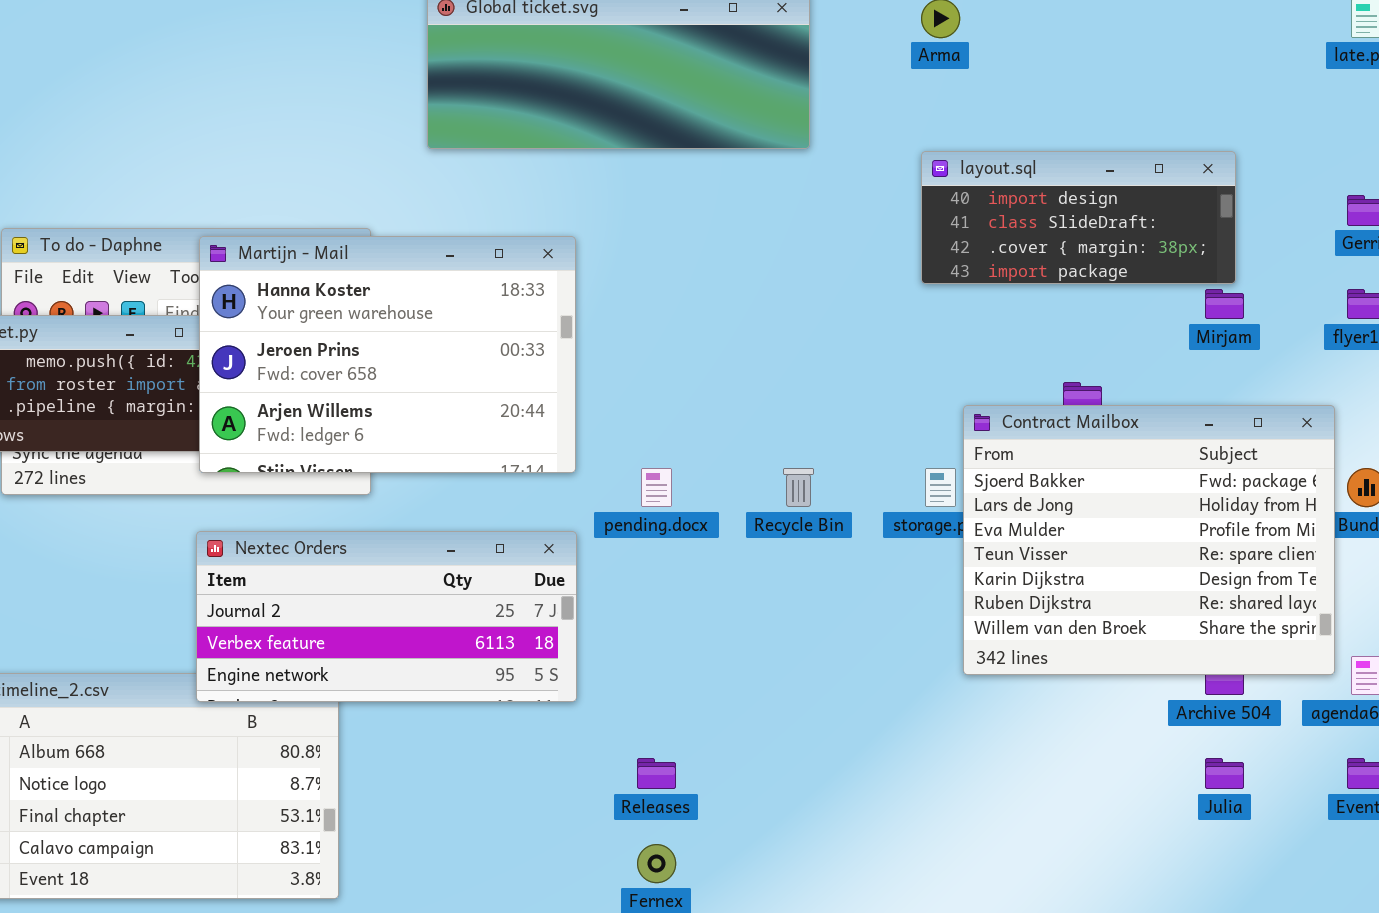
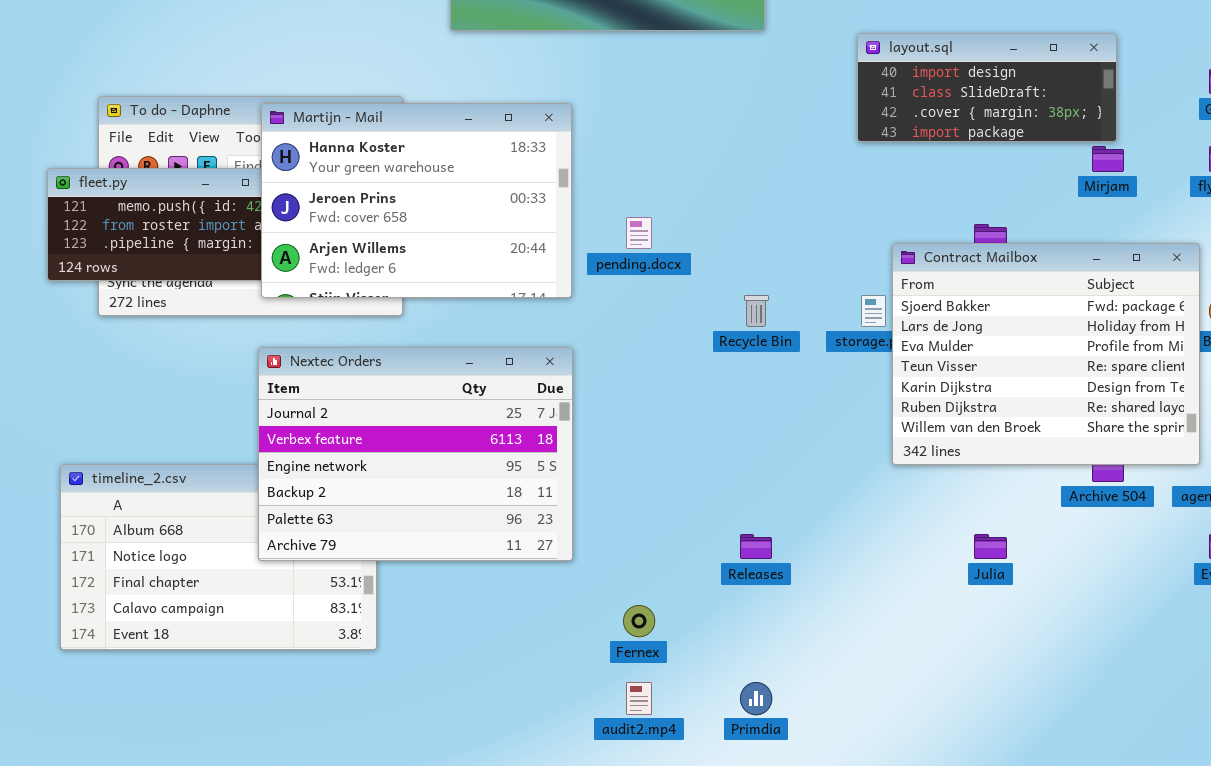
pending.docx: [641,468,672,507] -> [626,217,652,249], moved
Nextec Orders: [196,531,577,702] -> [258,347,573,561], resized
Releases: [637,758,676,789] -> [740,534,772,559], moved
Julia: [1205,758,1244,789] -> [974,534,1007,559], moved

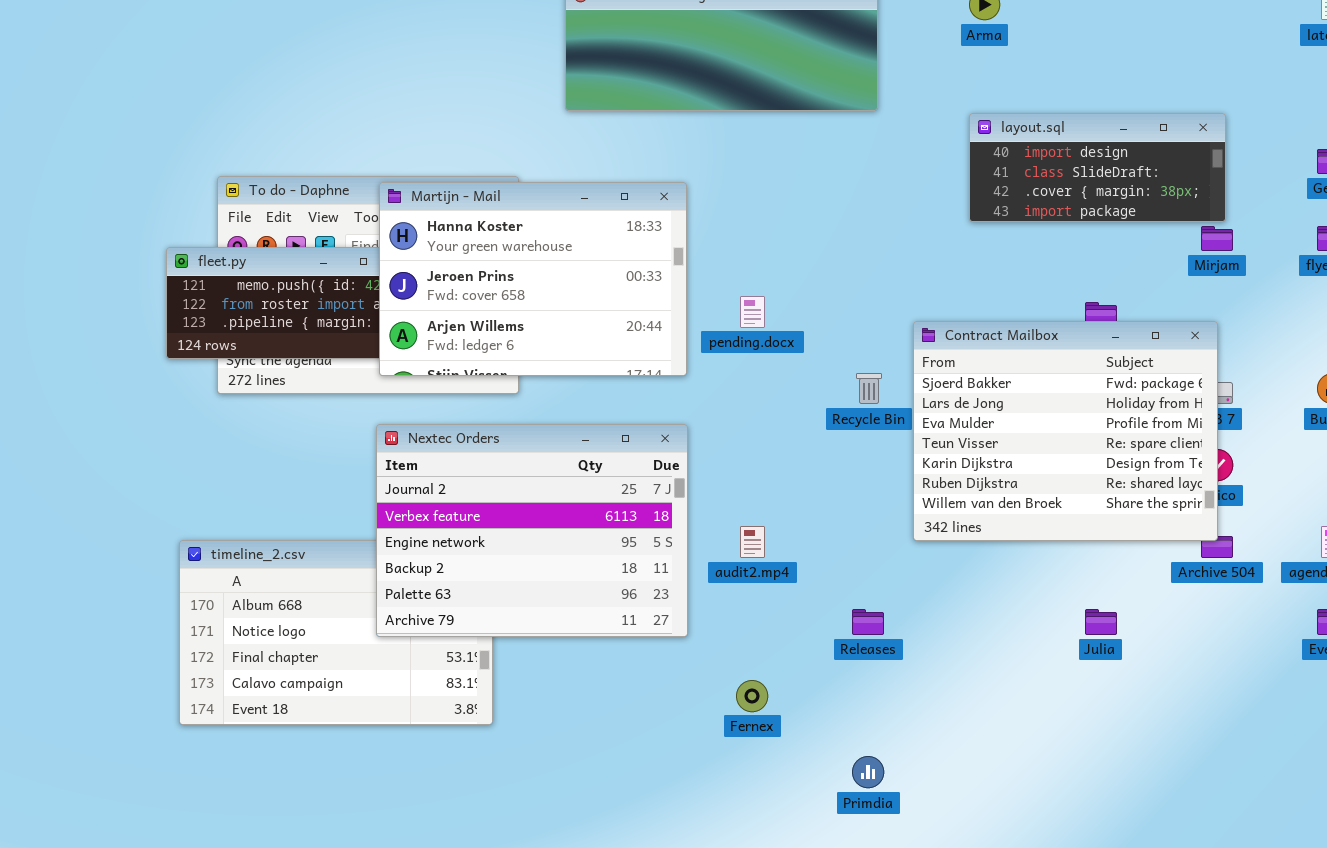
Contract Mailbox: [892,243,1200,465] -> [913,321,1218,541], moved
audit2.mp4: [626,682,652,715] -> [740,526,765,558], moved

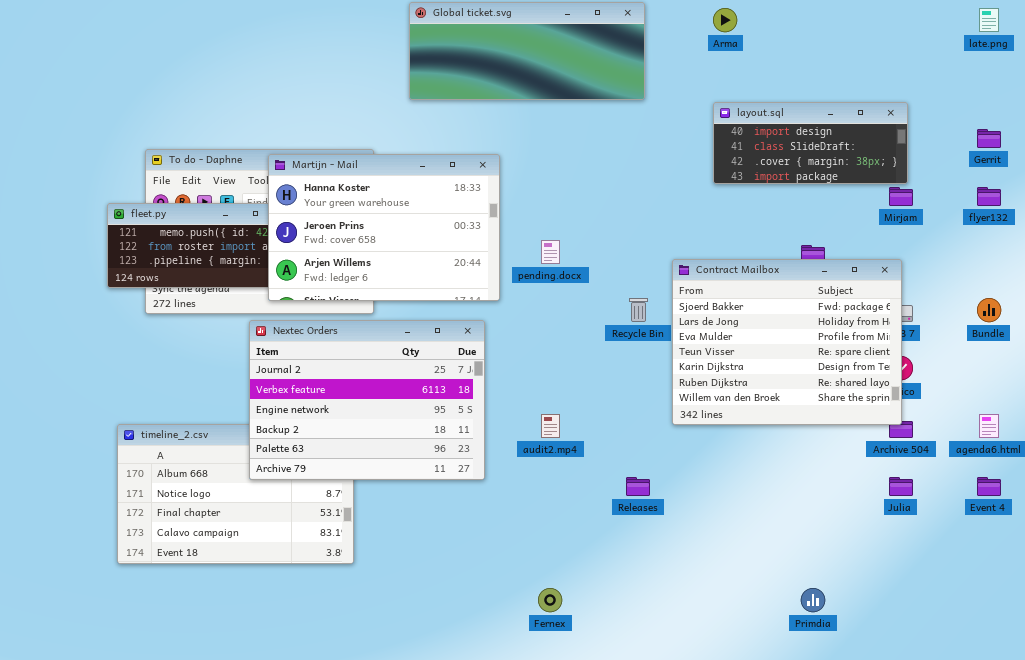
Nextec Orders: [376,424,688,637] -> [249,320,485,480], moved
Julia: [1085,609,1117,635] -> [889,477,913,496], moved
Fernex: [736,680,768,712] -> [538,588,562,612], moved
Primdia: [852,756,884,788] -> [801,588,825,612], moved

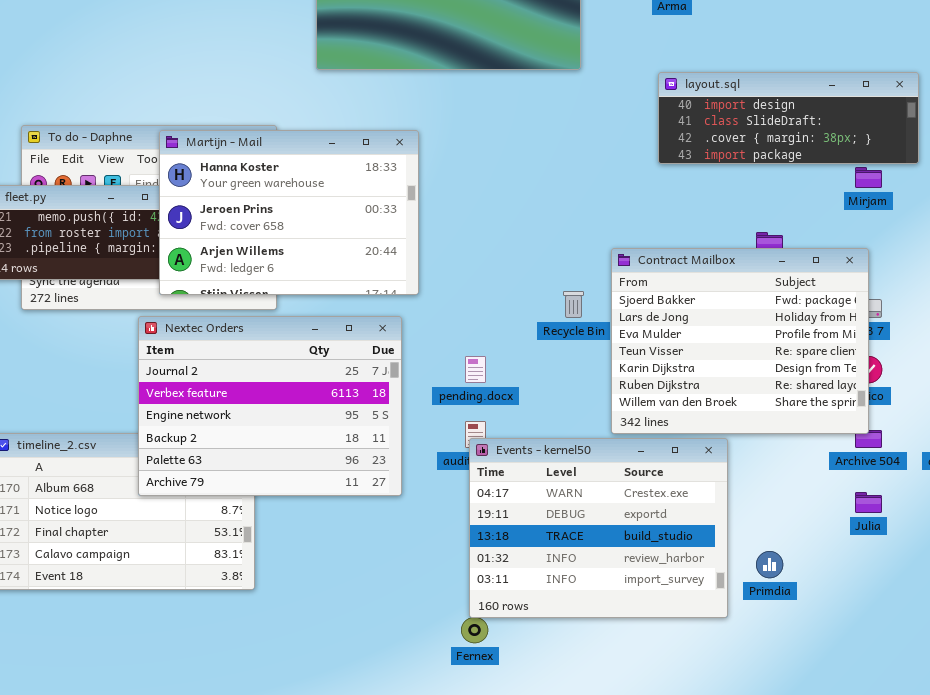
layout.sql: [713,102,908,184] -> [658,72,919,164], resized
pending.docx: [541,240,560,264] -> [465,356,486,383], moved
Events - kernel50: none -> [469,438,728,618], opened
Primdia: [801,588,825,612] -> [756,551,783,578], moved

